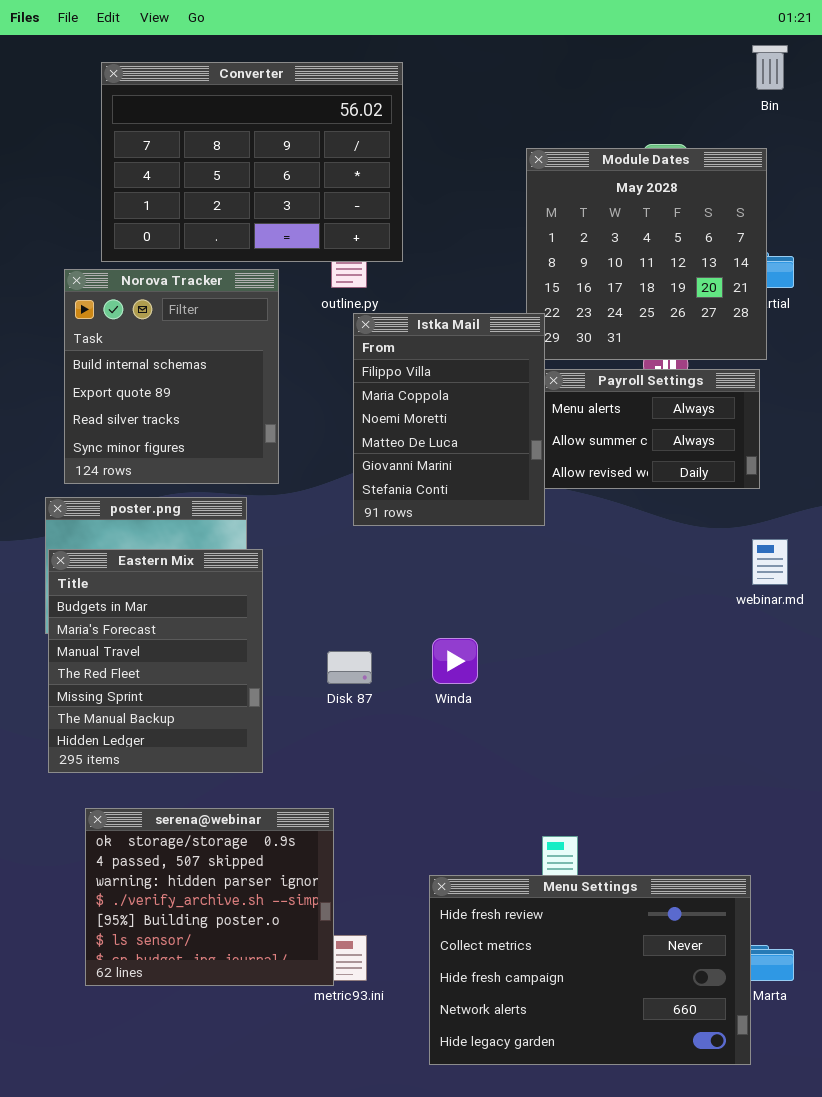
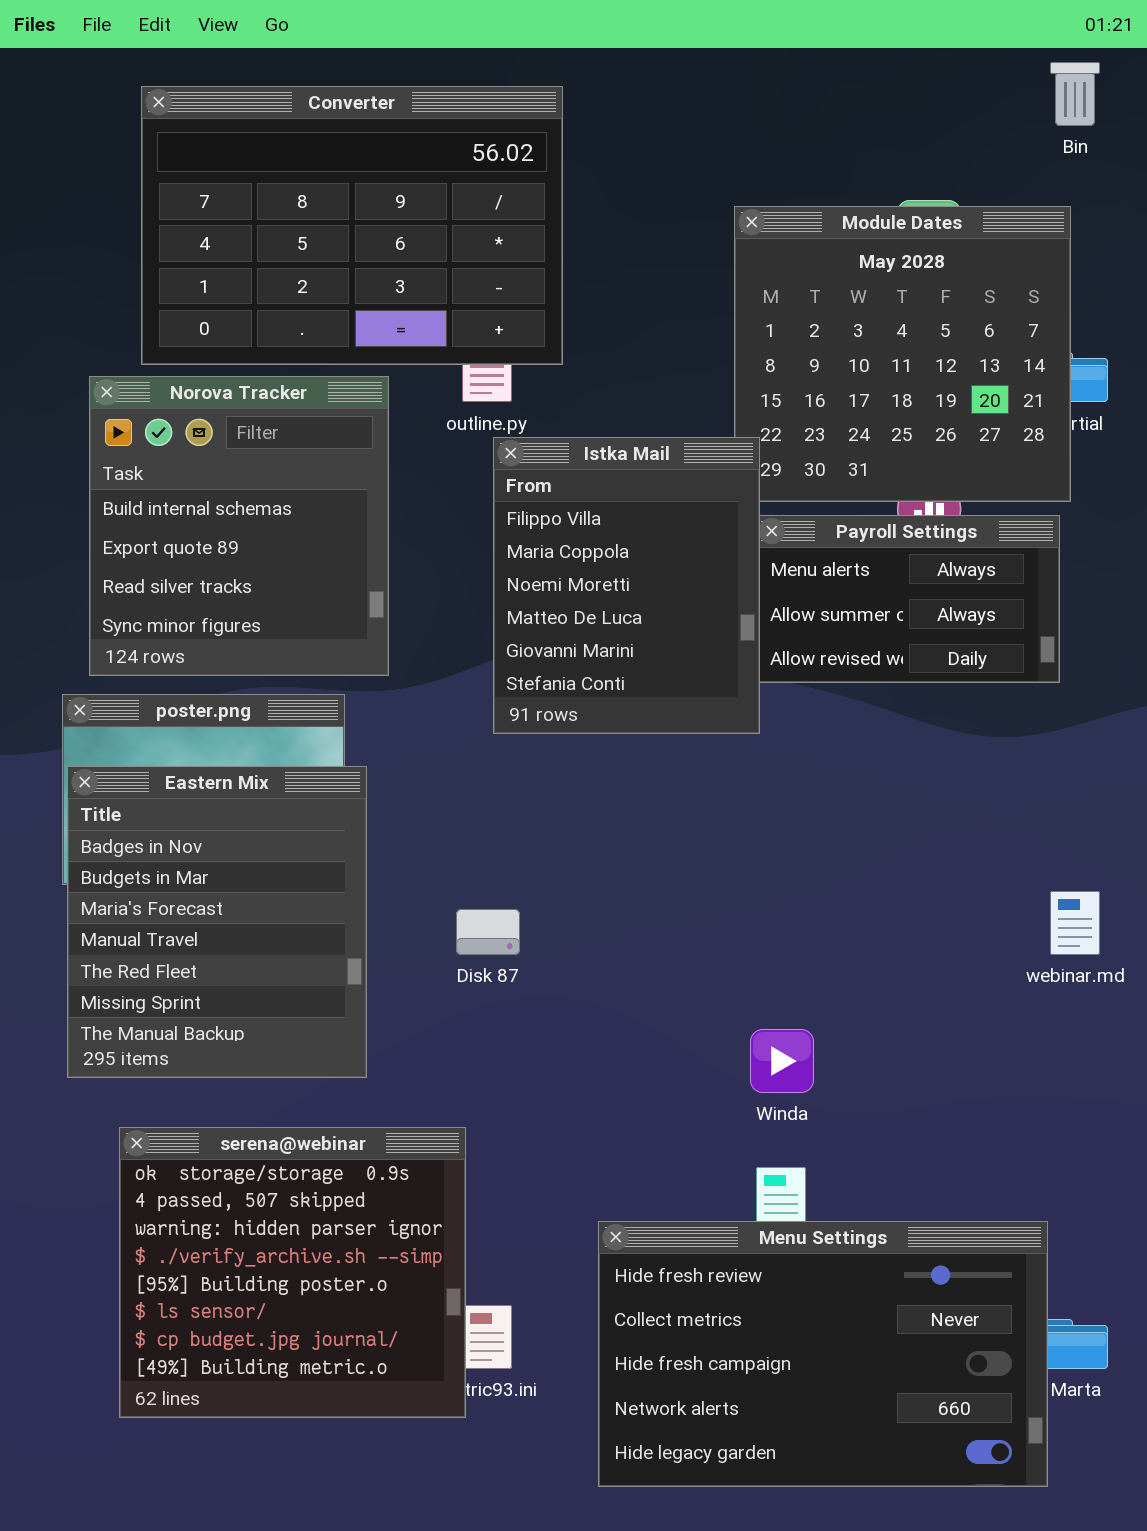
webinar.md: [752,539,788,585] -> [1050,891,1100,955], moved
Eastern Mix: [48,549,263,773] -> [67,766,367,1078], scrolled up 1 row
Winda: [432,638,478,684] -> [750,1029,814,1093], moved
serena@webinar: [85,808,334,986] -> [119,1127,466,1418], resized

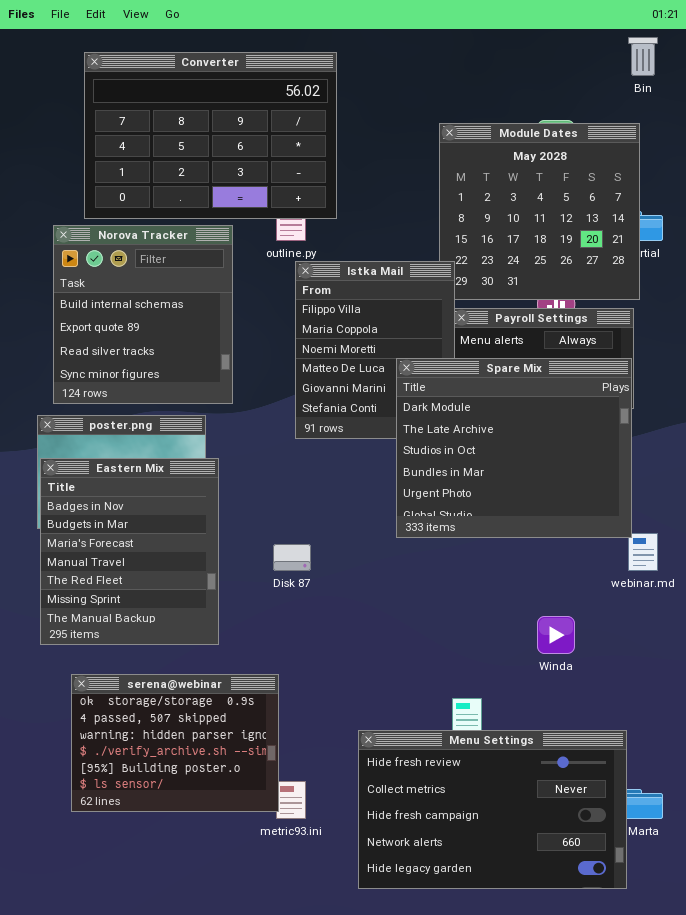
Spare Mix: none -> [396,358,632,538], opened
Winda: [750,1029,814,1093] -> [537,616,575,654], moved
serena@webinar: [119,1127,466,1418] -> [71,674,279,812], resized

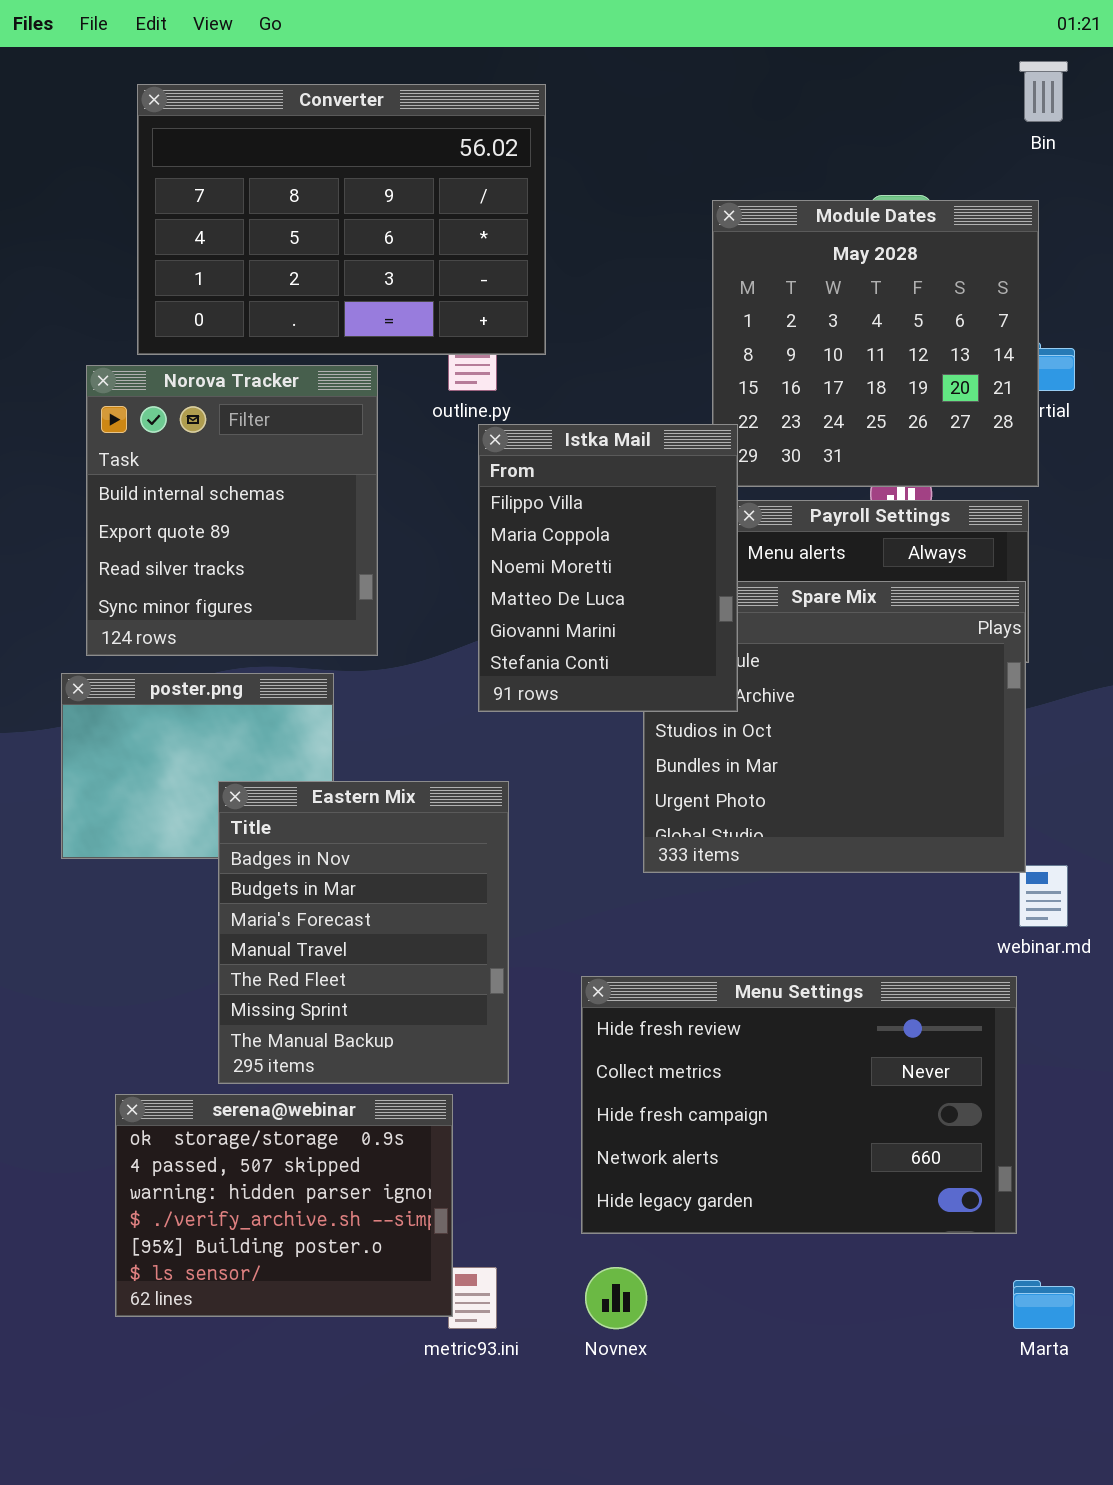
Istka Mail: [295,261,455,439] -> [478,424,738,712], raised
Eastern Mix: [40,458,219,645] -> [218,781,509,1084], moved
Menu Settings: [358,730,627,889] -> [581,976,1017,1234], moved

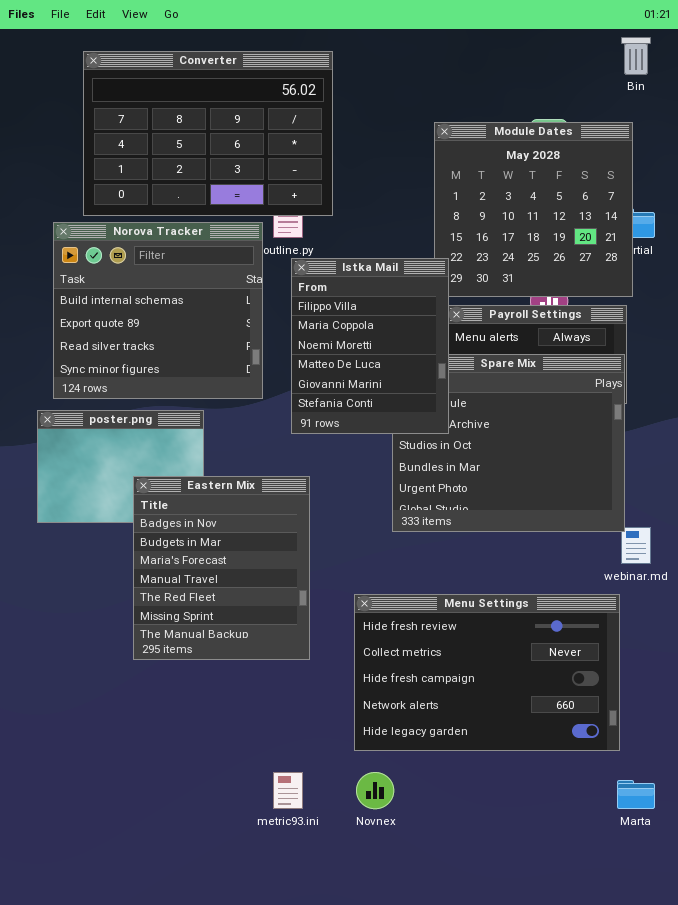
Norova Tracker: [86,365,378,656] -> [53,222,263,399], resized
serena@webinar: [115,1094,453,1317] -> none, closed

